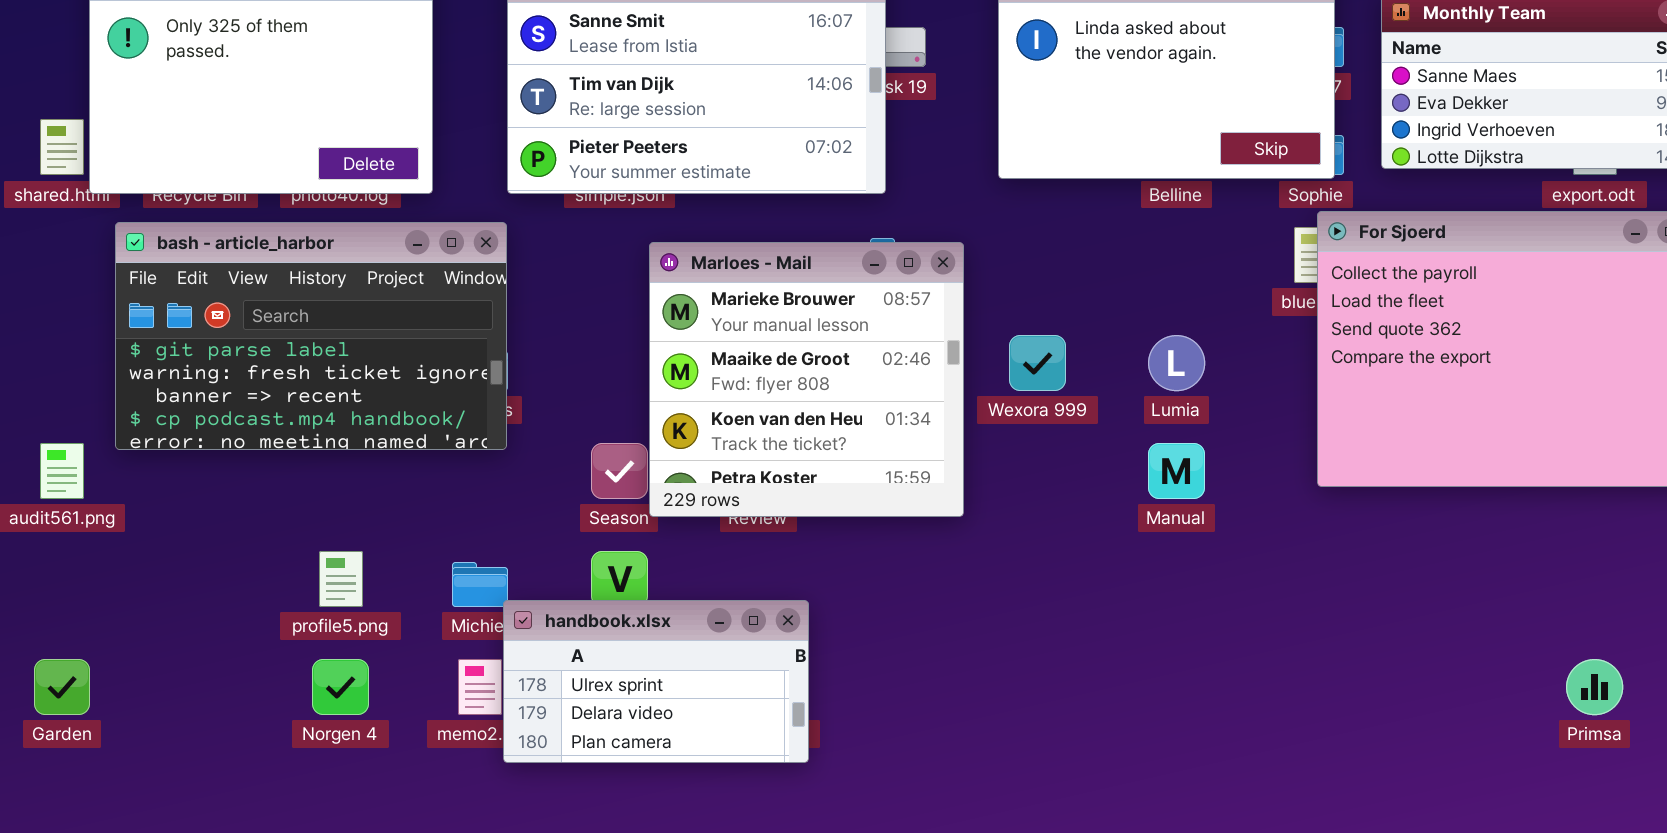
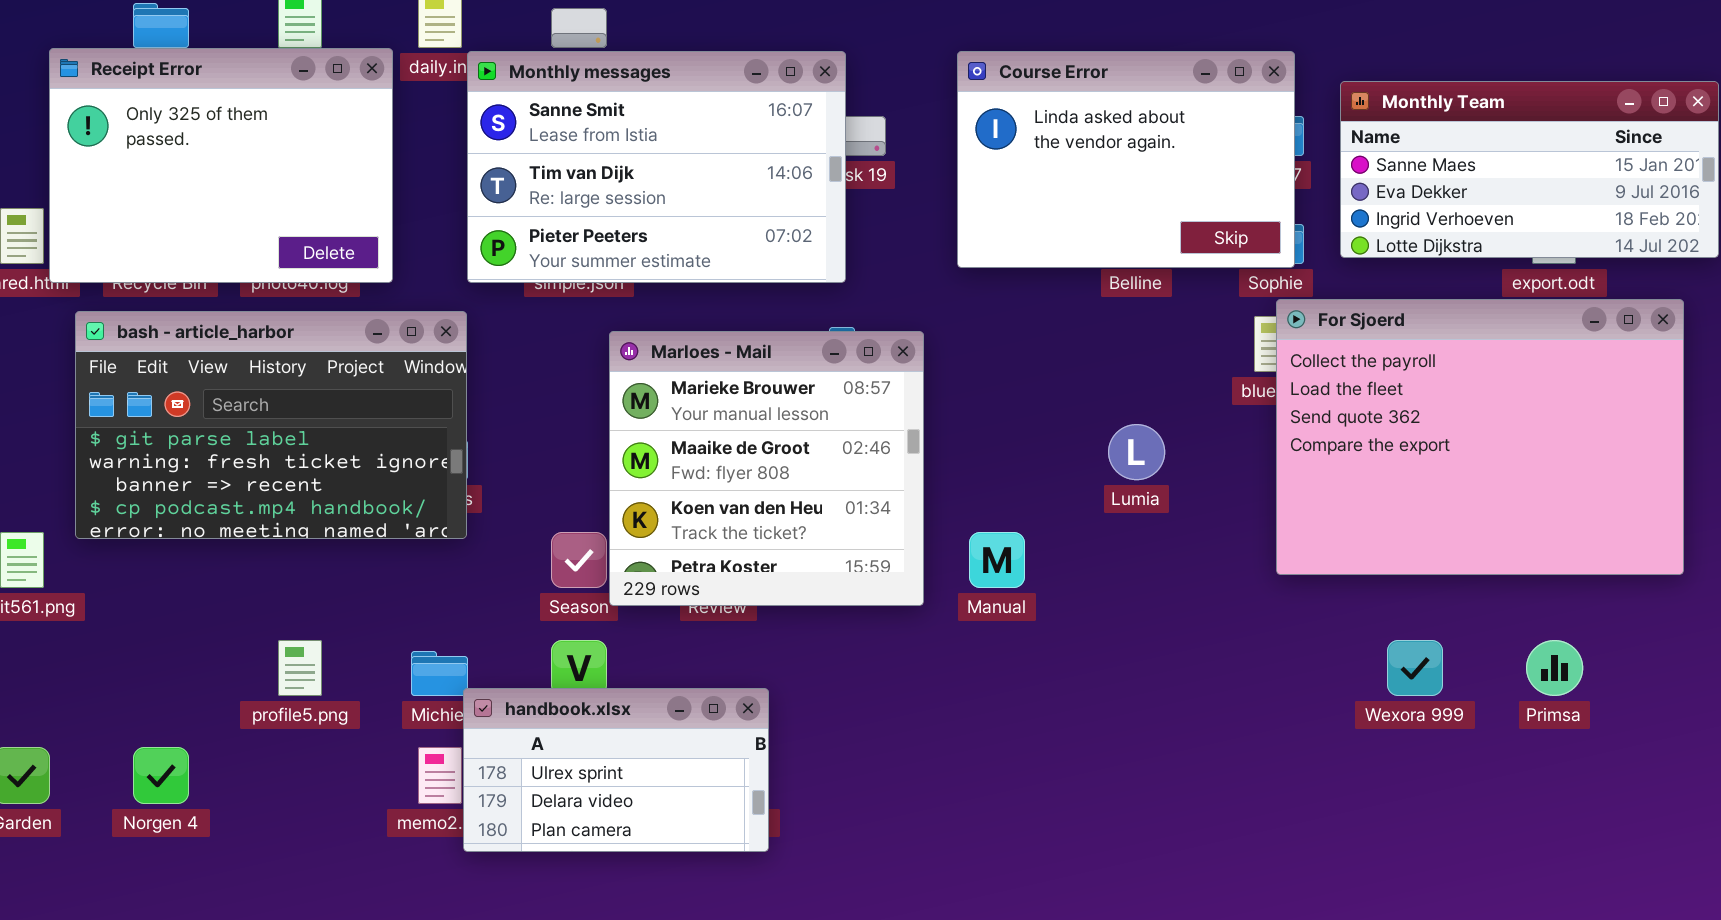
Wexora 999: [1009,335,1066,391] -> [1387,640,1443,696], moved
Manual: [1148,443,1205,499] -> [969,532,1025,588], moved
Norgen 4: [312,659,369,715] -> [133,747,189,804], moved
Primsa: [1566,659,1623,715] -> [1526,640,1583,696], moved

